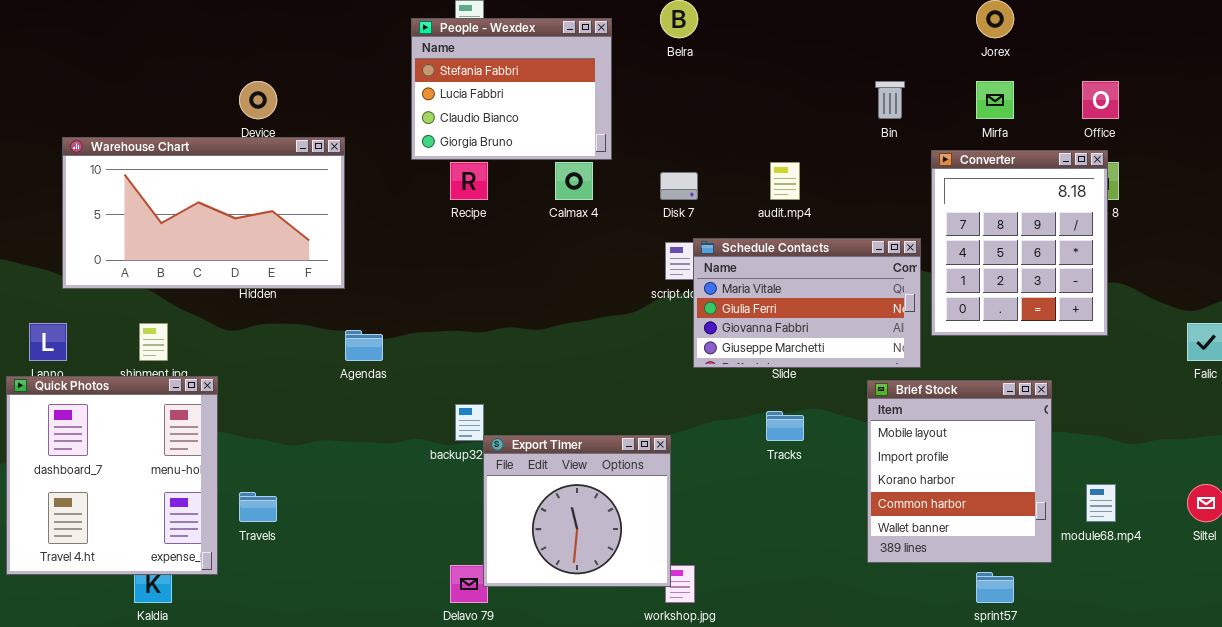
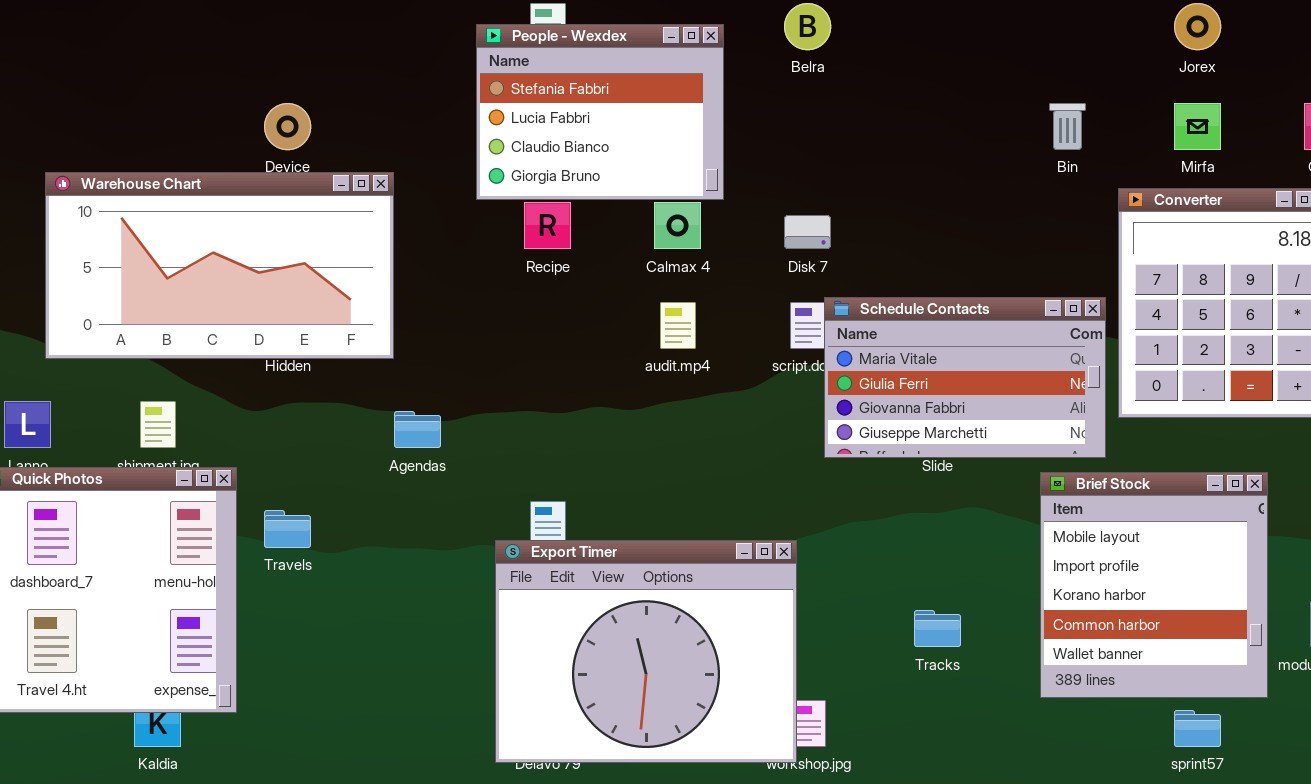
audit.mp4: [770,162,800,200] -> [660,302,696,349], moved
Tracks: [766,411,804,441] -> [914,610,961,647], moved
Export Timer: [483,435,671,587] -> [495,540,797,763], resized
Travels: [239,492,277,522] -> [264,510,311,548], moved

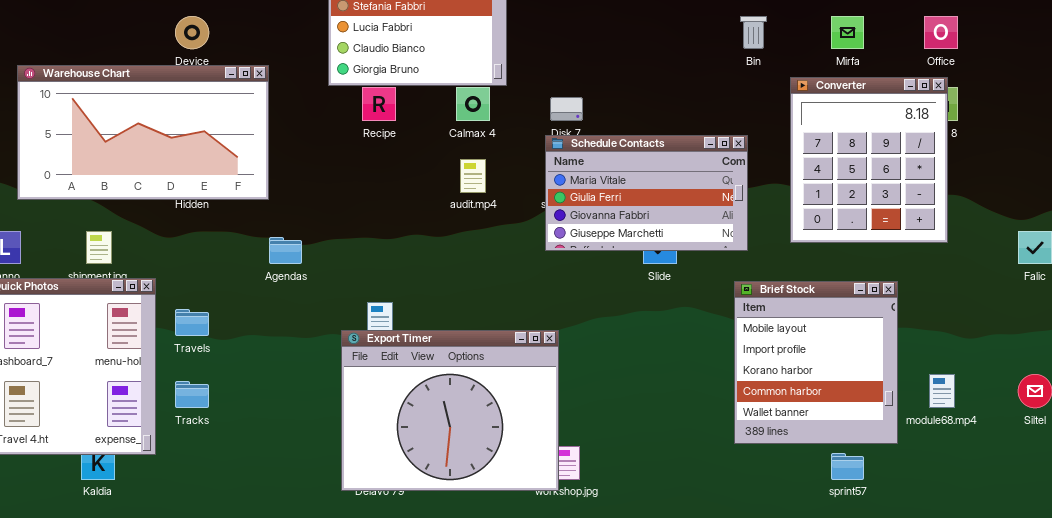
Schedule Contacts: [824,297,1106,458] -> [545,135,748,251], moved
Tracks: [914,610,961,647] -> [175,381,209,408], moved

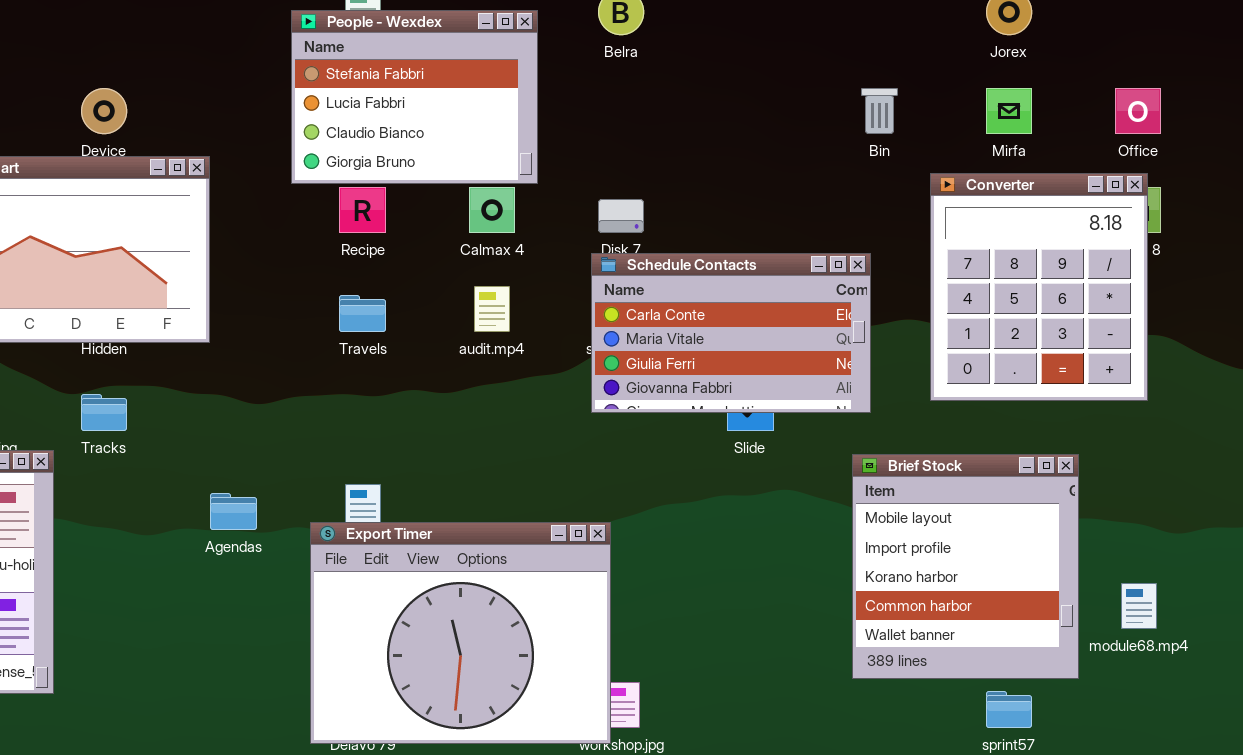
Schedule Contacts: [545,135,748,251] -> [591,253,871,413], scrolled up 1 row
Agendas: [269,237,302,264] -> [210,493,257,530], moved
Travels: [175,309,209,336] -> [339,295,386,332], moved
Tracks: [175,381,209,408] -> [81,394,127,431], moved

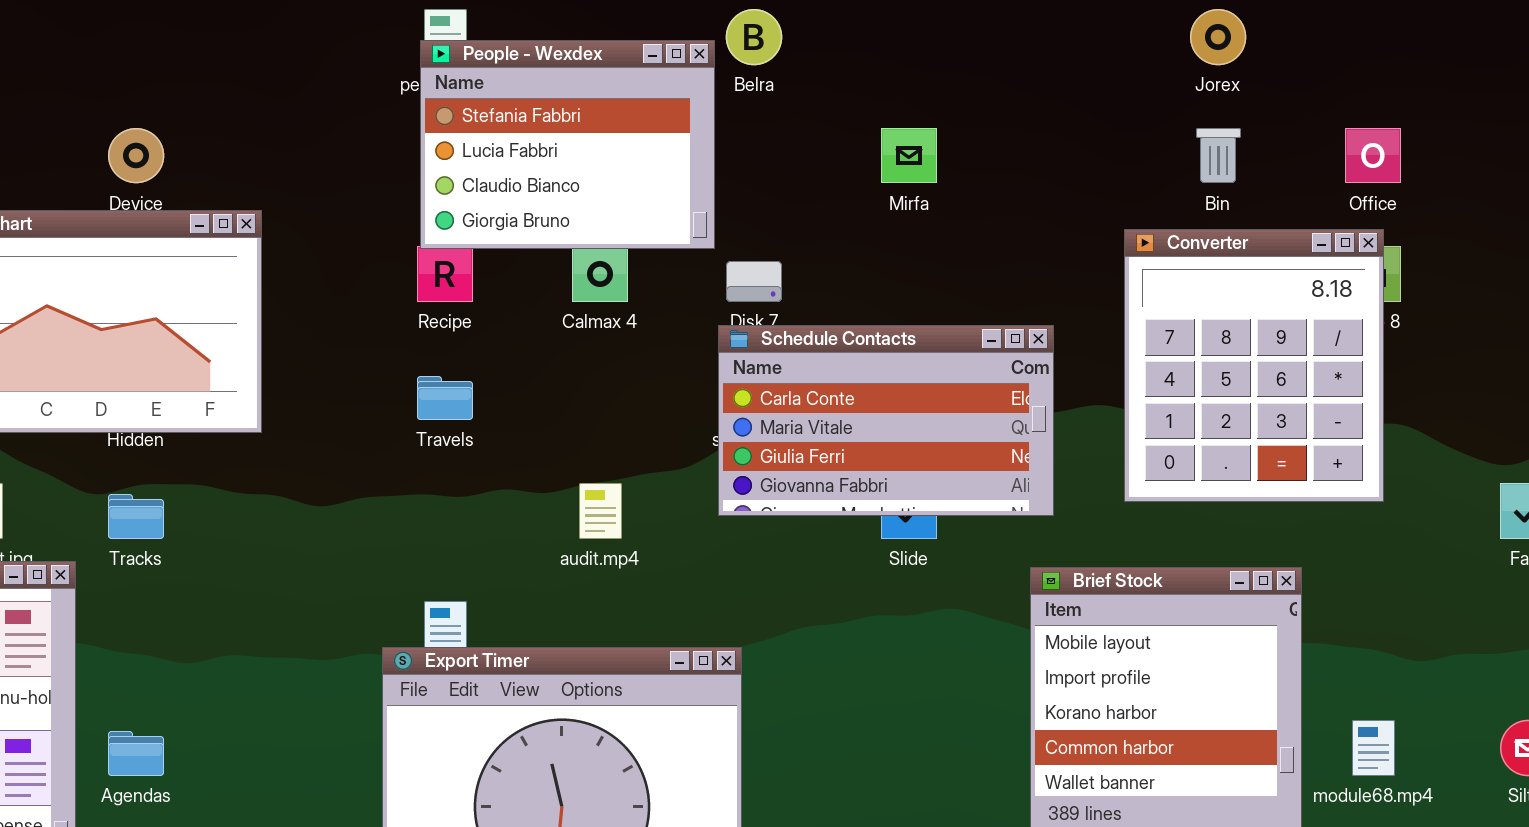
People - Wexdex: [291,10,538,184] -> [420,40,715,249], moved
Bin: [861,88,898,134] -> [1196,128,1241,183], moved
Mirfa: [986,88,1032,134] -> [881,128,937,183], moved
audit.mp4: [474,286,510,332] -> [579,483,622,539], moved
Agendas: [210,493,257,530] -> [108,731,164,776], moved

